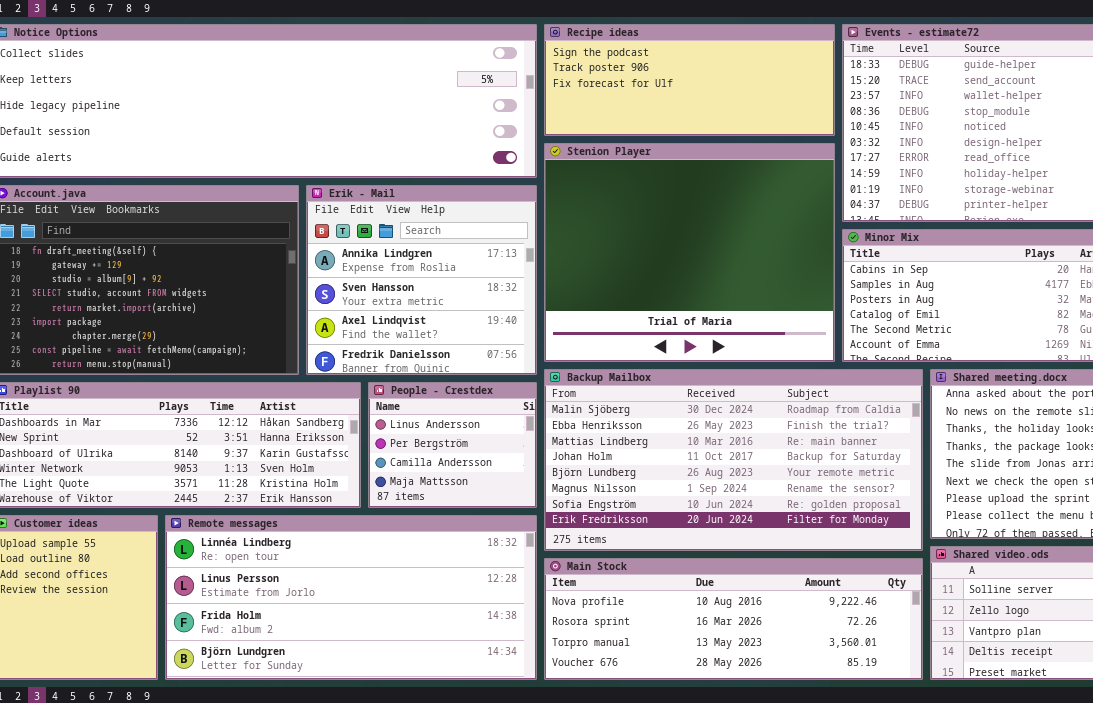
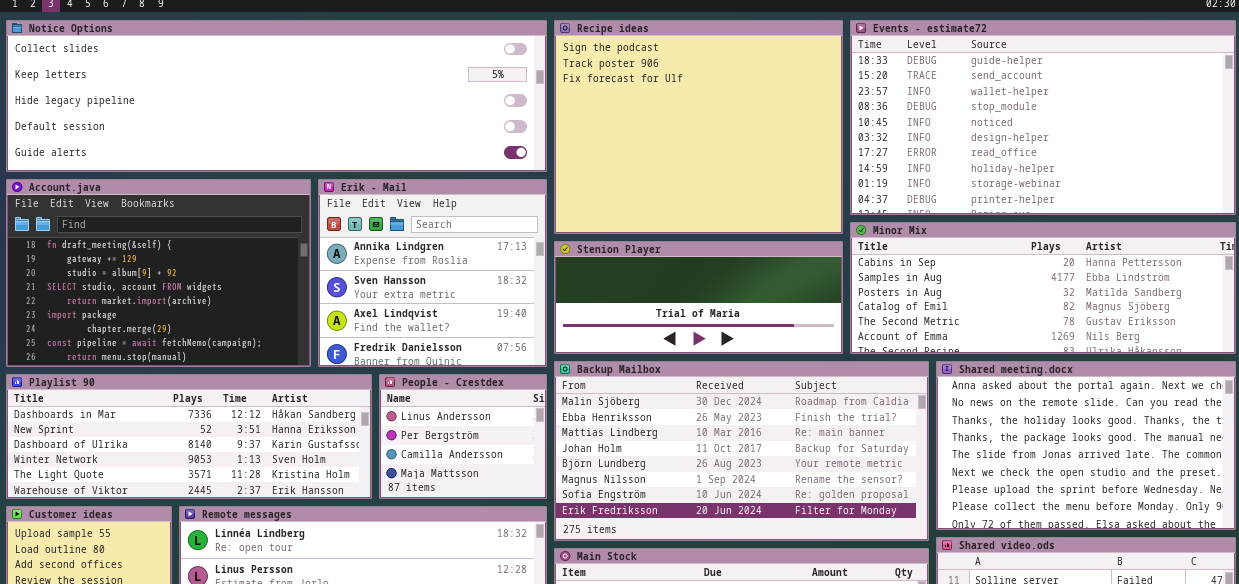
Recipe ideas: [544,24,835,136] -> [554,20,843,234], resized
Stenion Player: [544,143,835,362] -> [554,241,843,354], resized

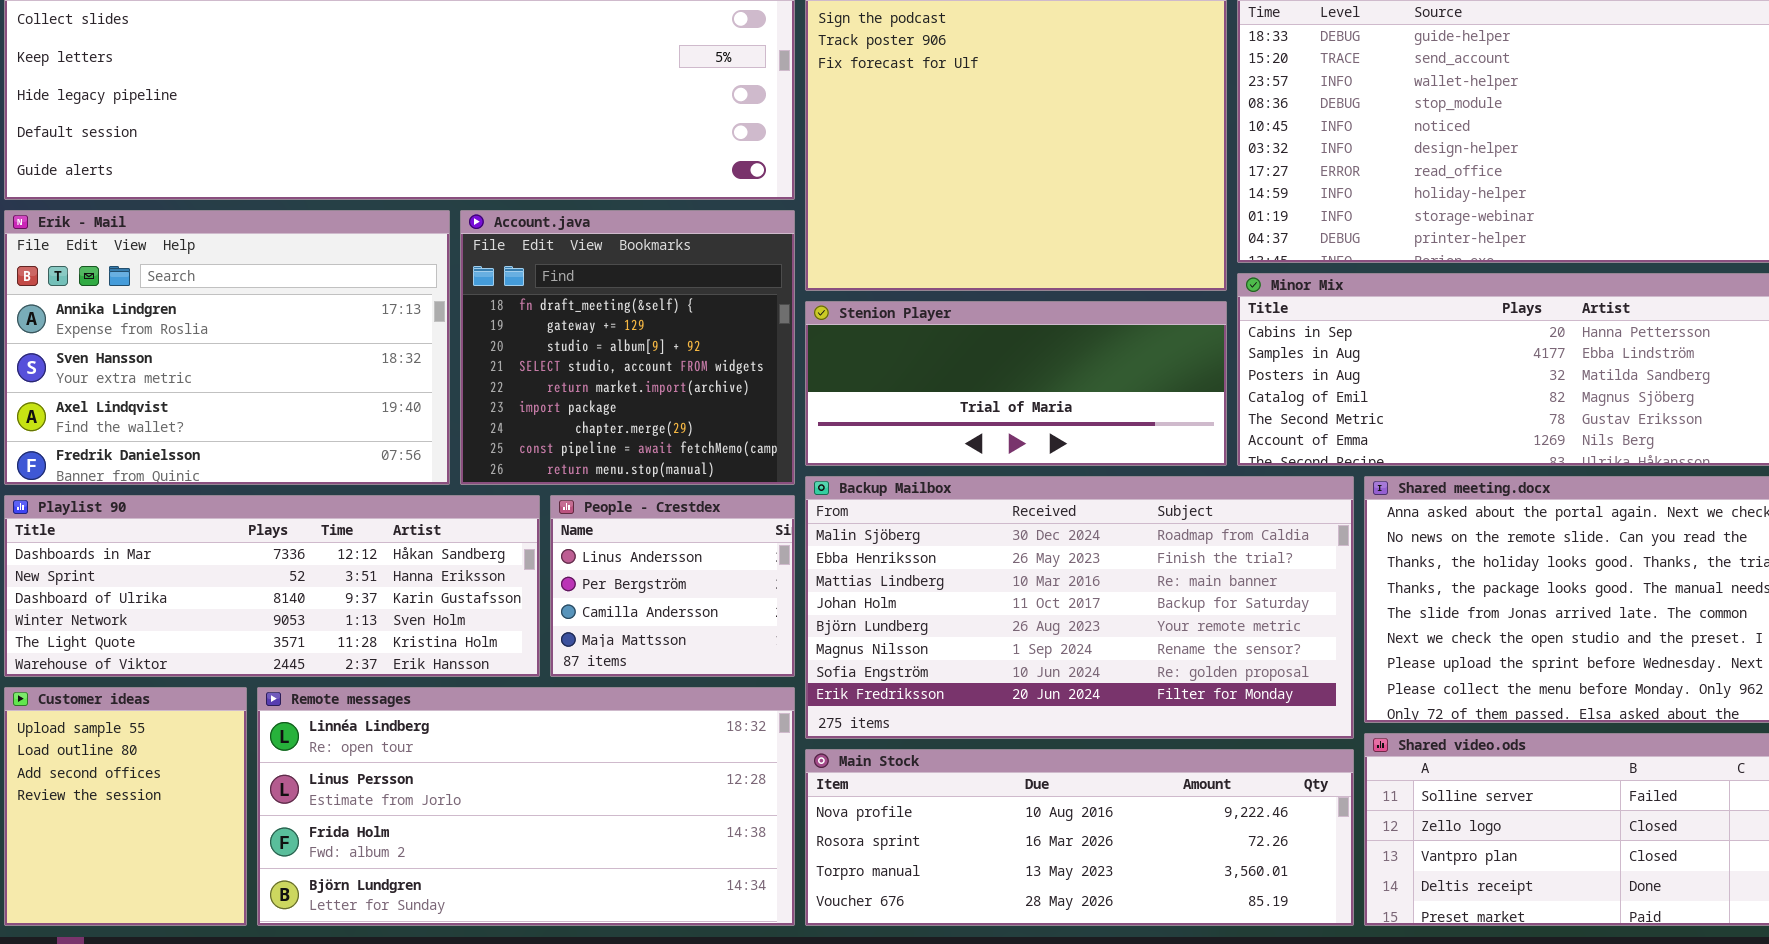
Account.java: [6,179,311,367] -> [460,210,795,485], moved, resized
Erik - Mail: [318,179,547,367] -> [4,210,450,485], moved, resized

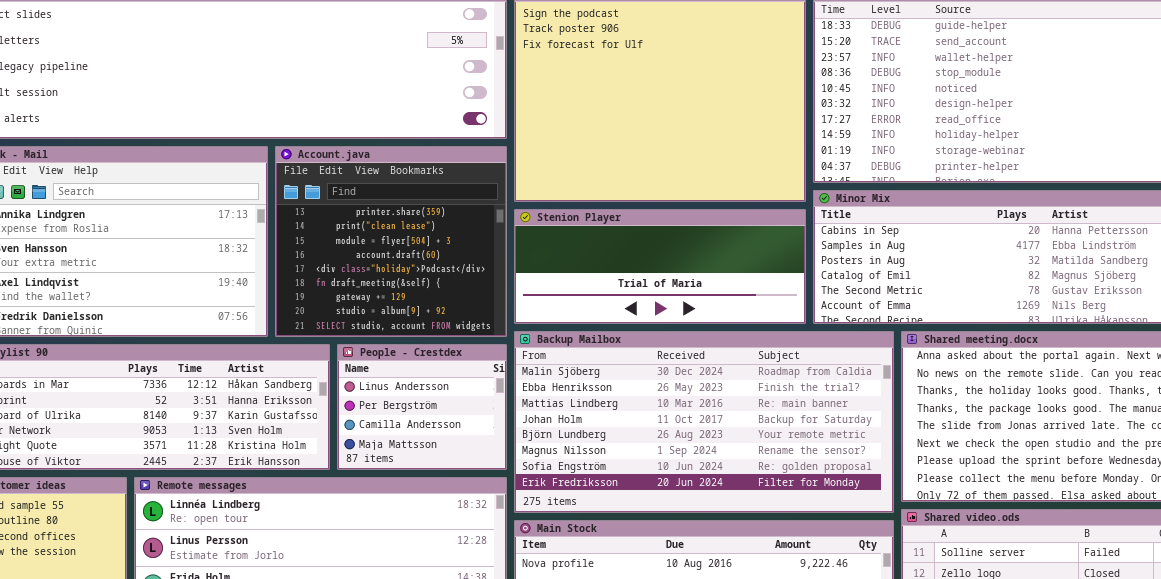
Account.java: [460,210,795,485] -> [275,146,507,337], scrolled up 5 rows

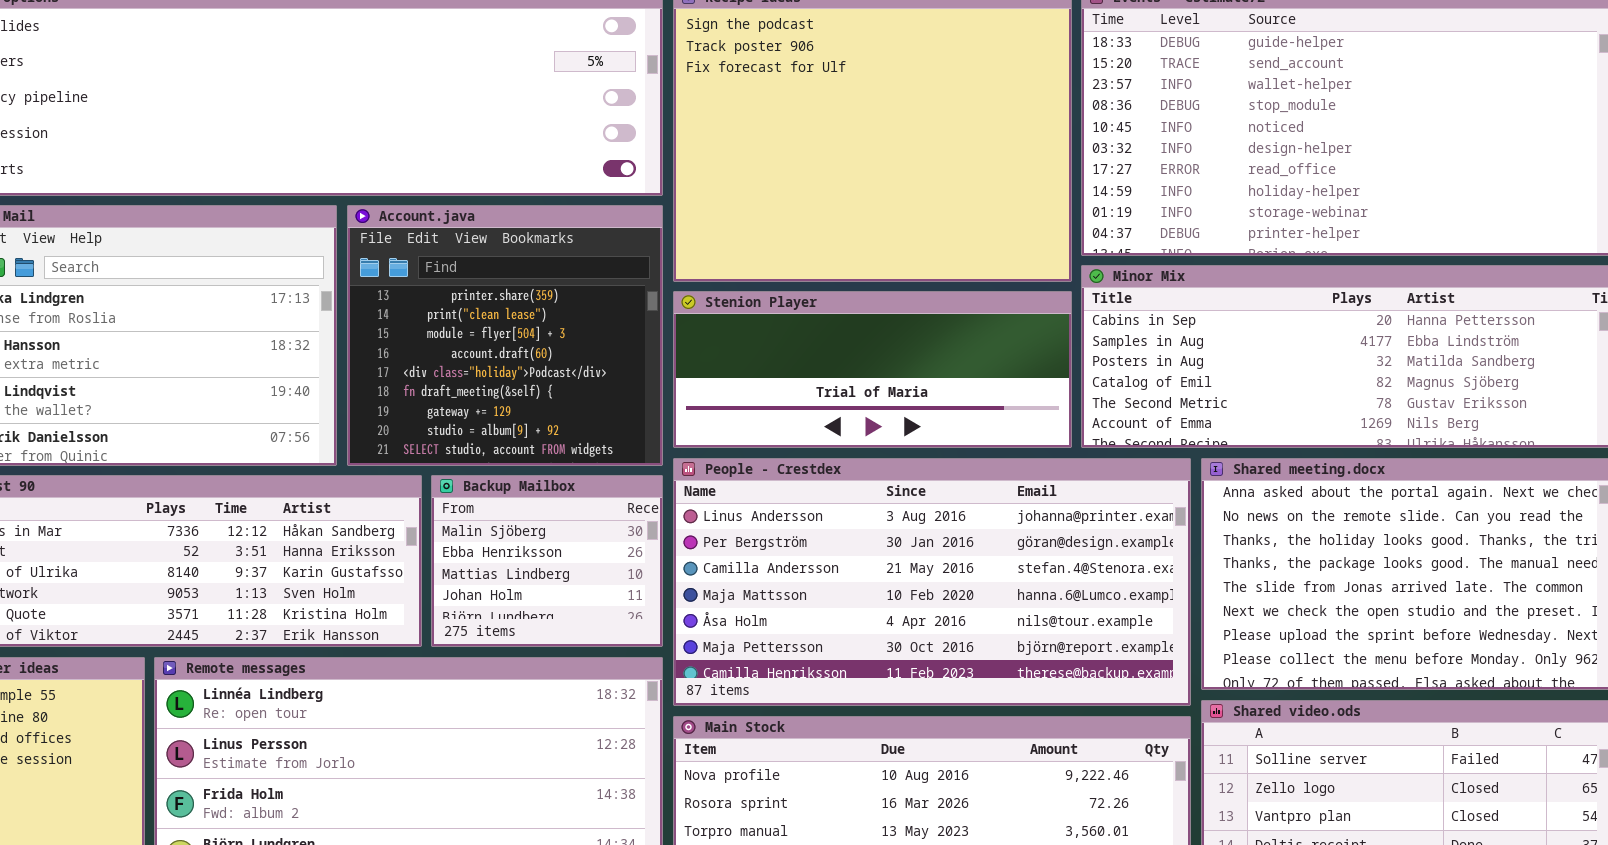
Backup Mailbox: [514,331,894,513] -> [431,475,663,647], moved, resized
People - Crestdex: [337,344,507,470] -> [673,458,1191,706], moved, resized

